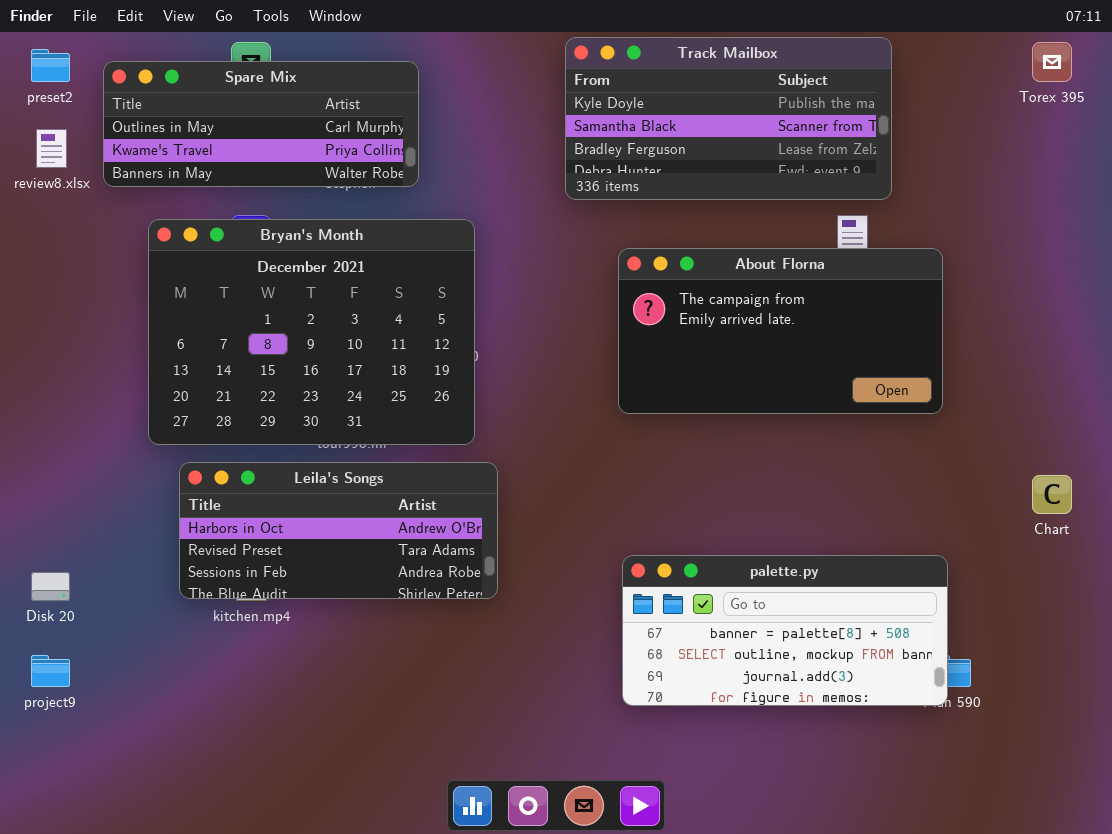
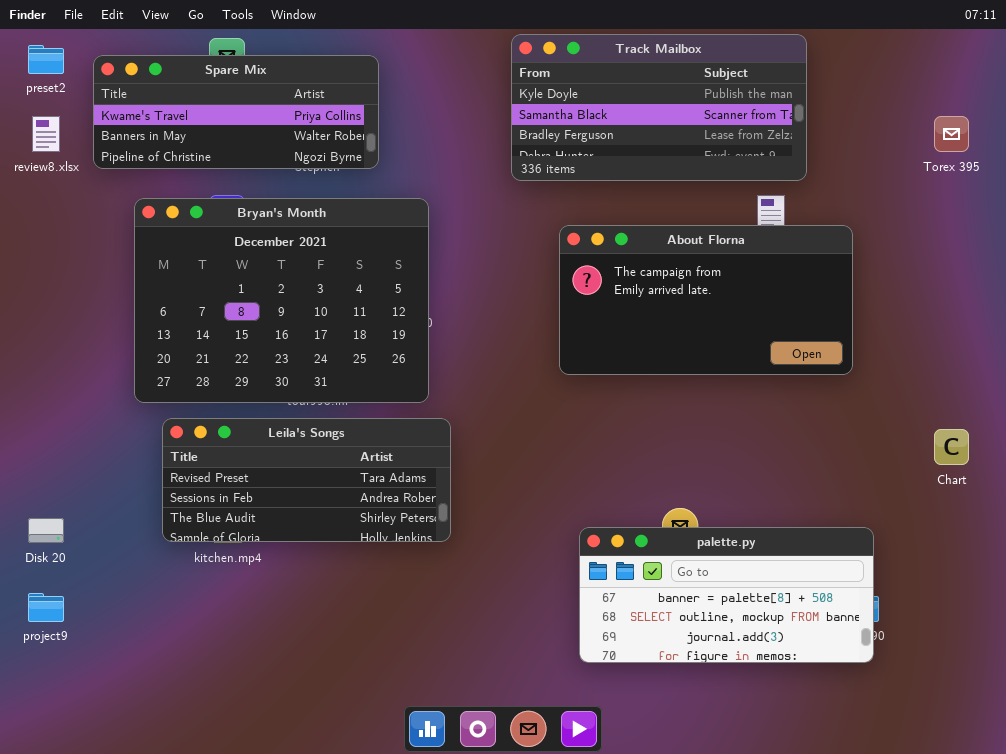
Torex 395: [1032,42,1072,82] -> [934,116,969,152], moved
Spare Mix: [103,61,419,187] -> [93,55,379,169], scrolled down 1 row
Leila's Songs: [179,462,498,599] -> [162,418,451,542], scrolled down 1 row
palette.py: [622,555,948,706] -> [579,527,874,663], moved

